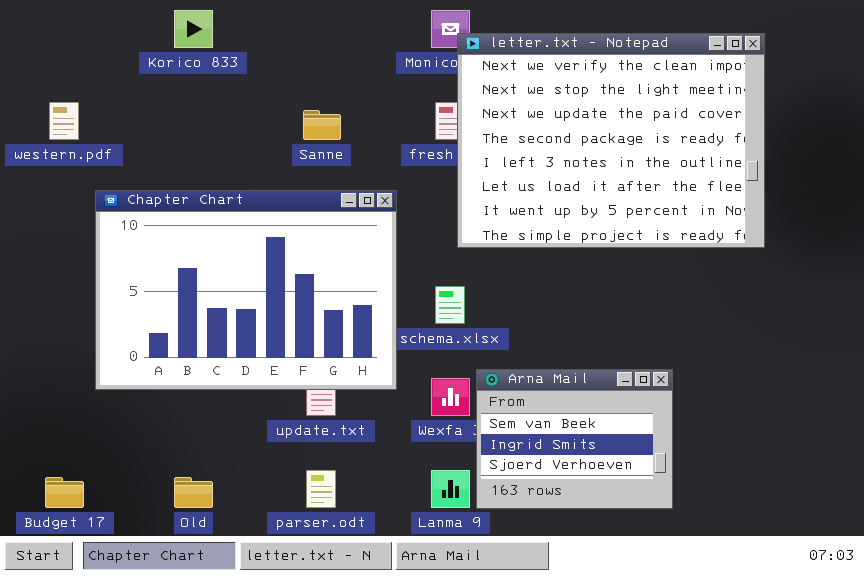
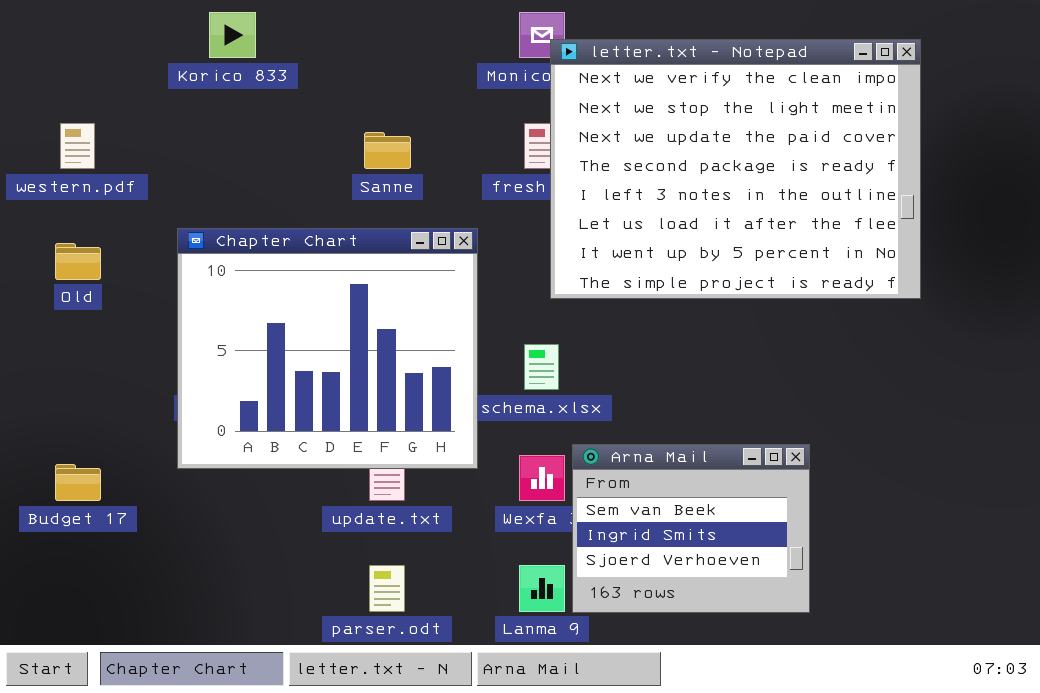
Chapter Chart: [95,190,397,390] -> [177,228,478,469], resized
Budget 17: [45,477,84,508] -> [55,464,101,501], moved
Old: [174,477,213,508] -> [55,243,101,280], moved

